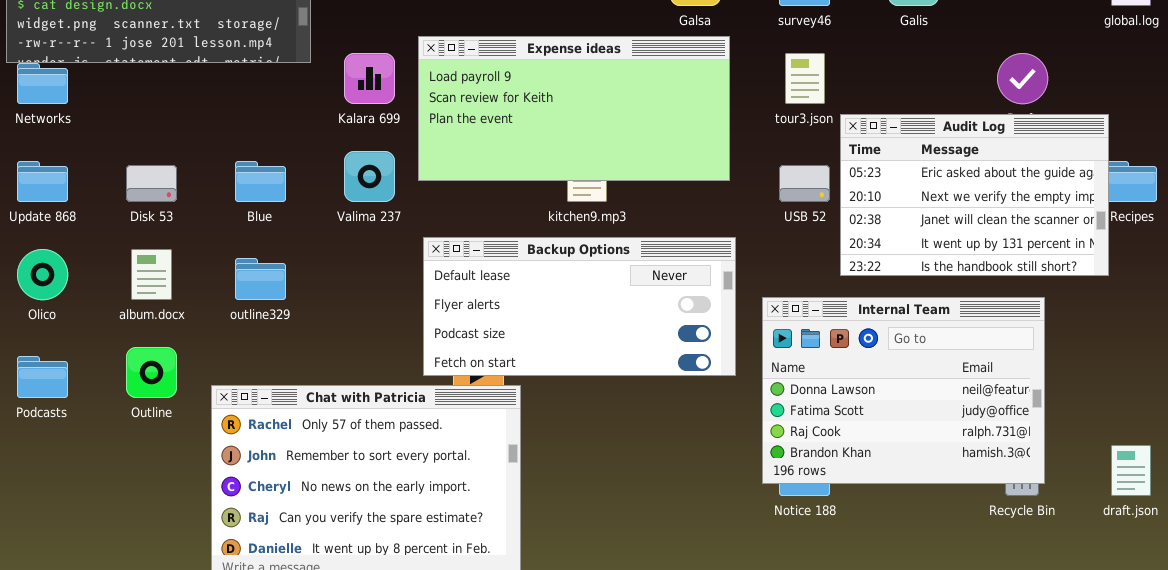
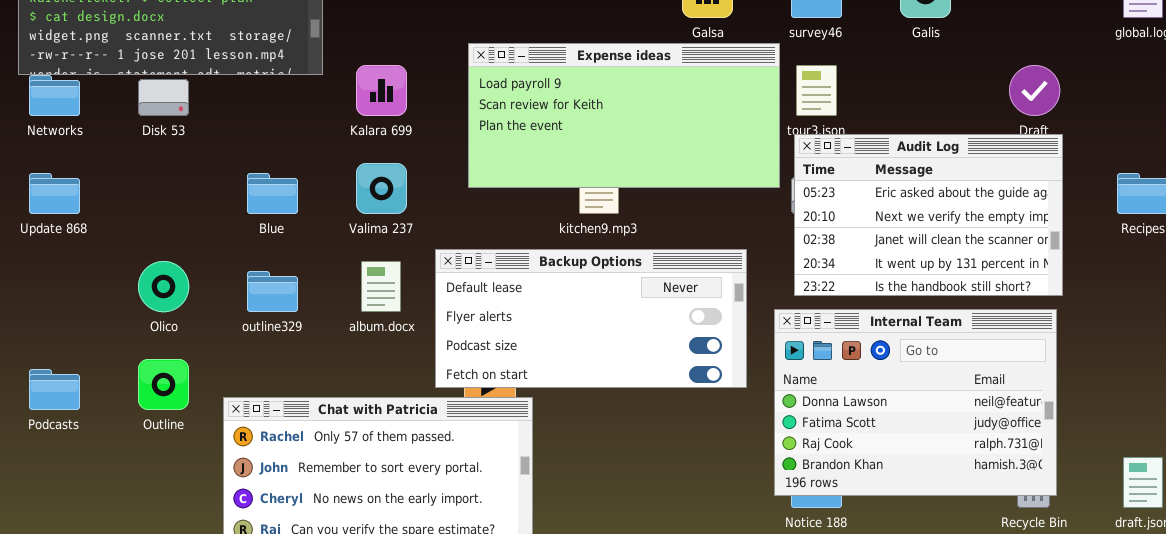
Expense ideas: [418,36,730,181] -> [468,43,780,188], moved
Audit Log: [840,114,1109,276] -> [794,134,1063,296], moved
Disk 53: [126,165,177,202] -> [138,79,189,116], moved
Olico: [17,249,68,300] -> [138,261,189,312], moved
album.docx: [131,249,172,300] -> [361,261,401,312], moved

